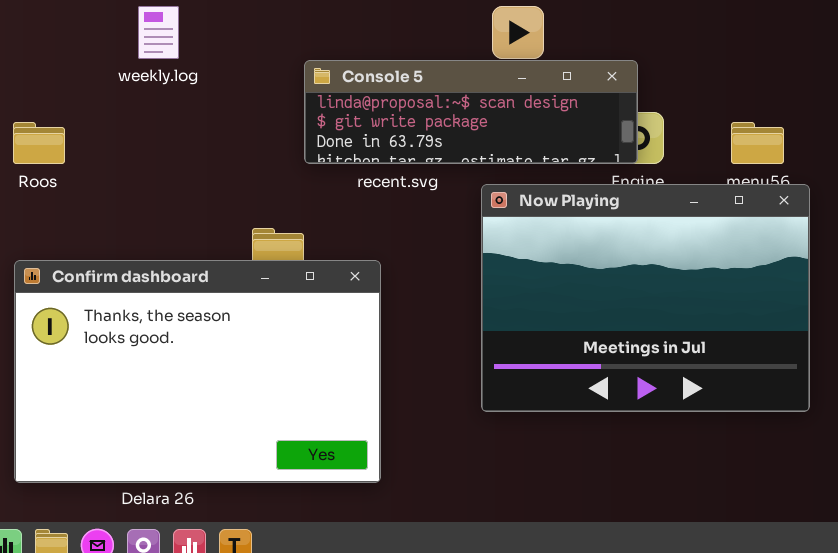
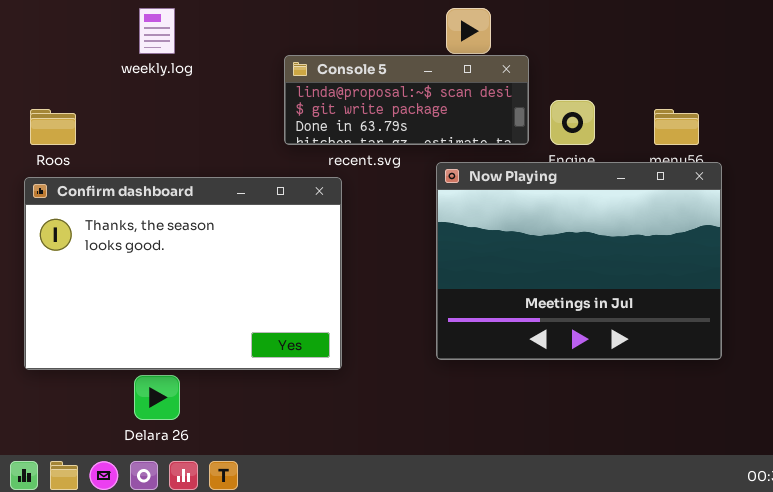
Console 5: [304,60,638,164] -> [284,55,529,145], resized
Confirm dashboard: [14,260,381,483] -> [24,177,342,370], moved

